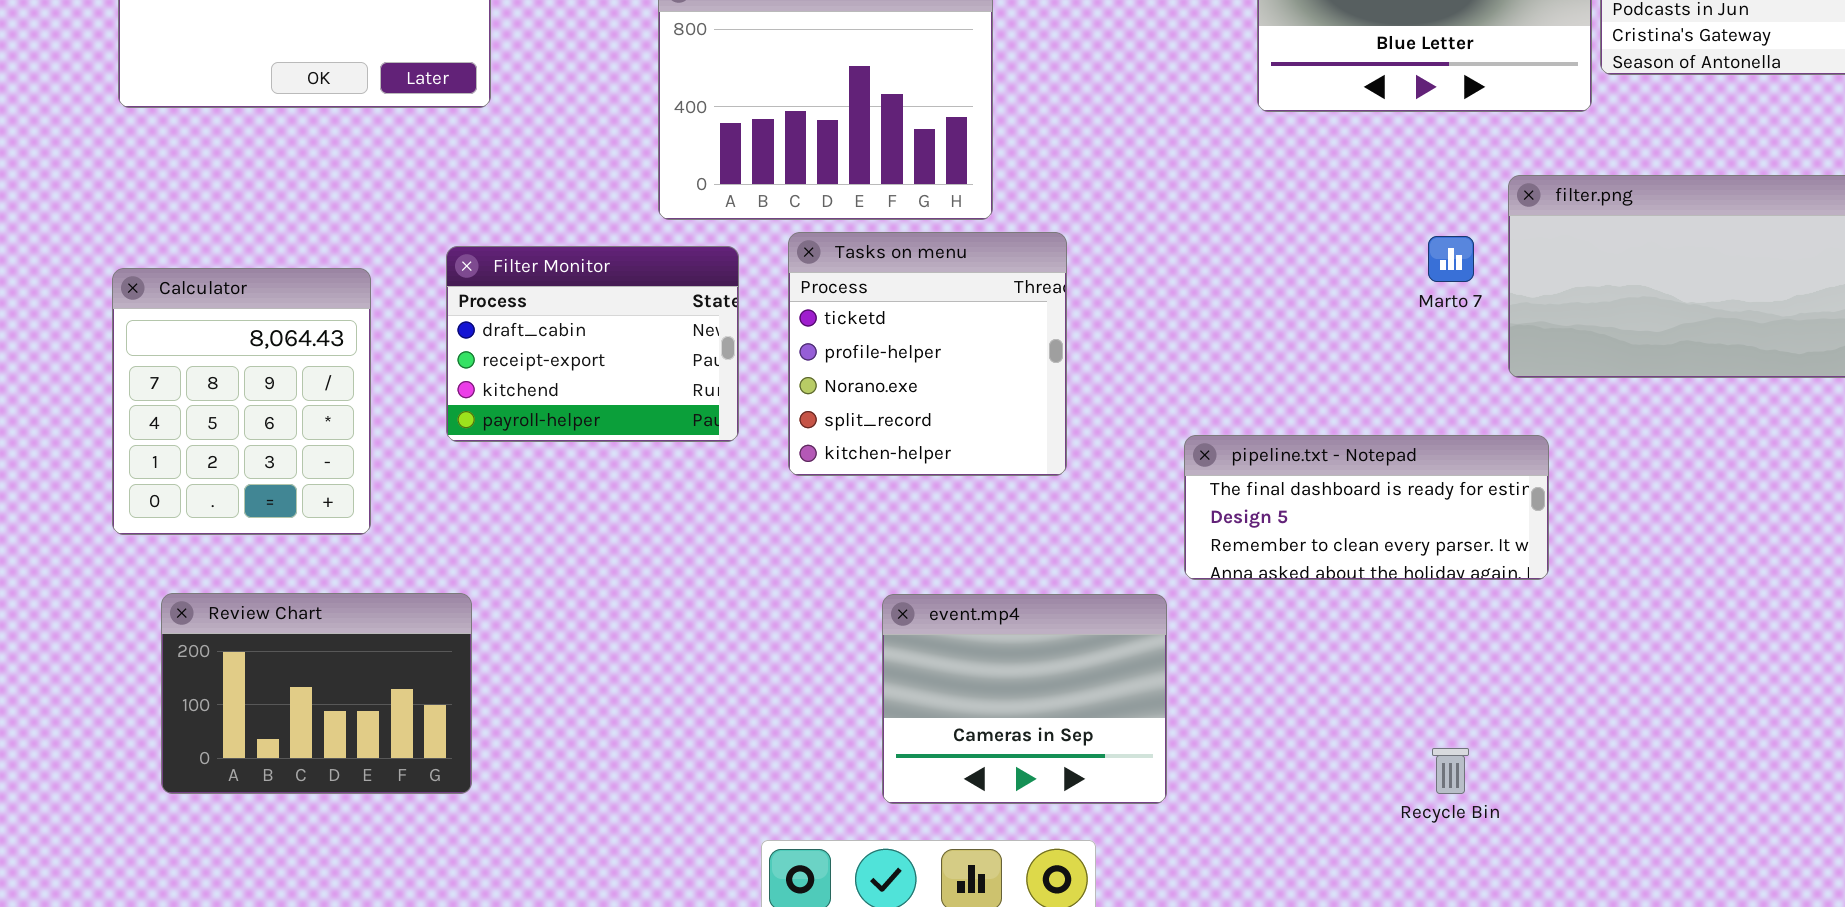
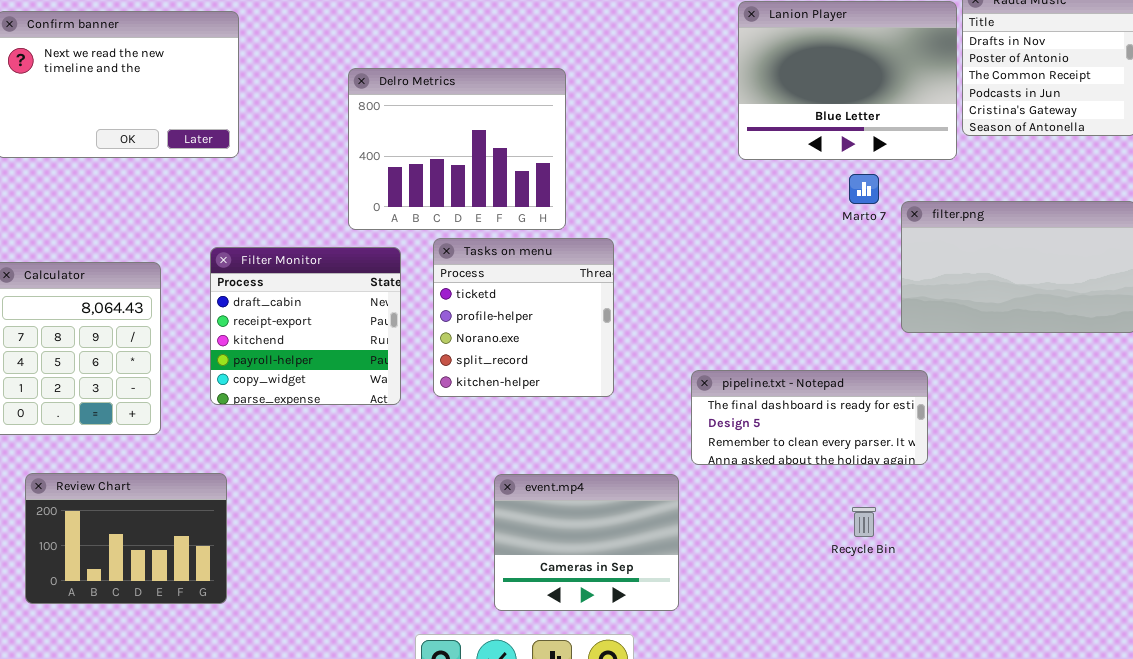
Marto 7: [1428,236,1474,282] -> [849,174,879,204], moved
Filter Monitor: [446,246,739,442] -> [210,247,401,405], resized
Recycle Bin: [1432,748,1469,794] -> [852,507,876,537], moved

